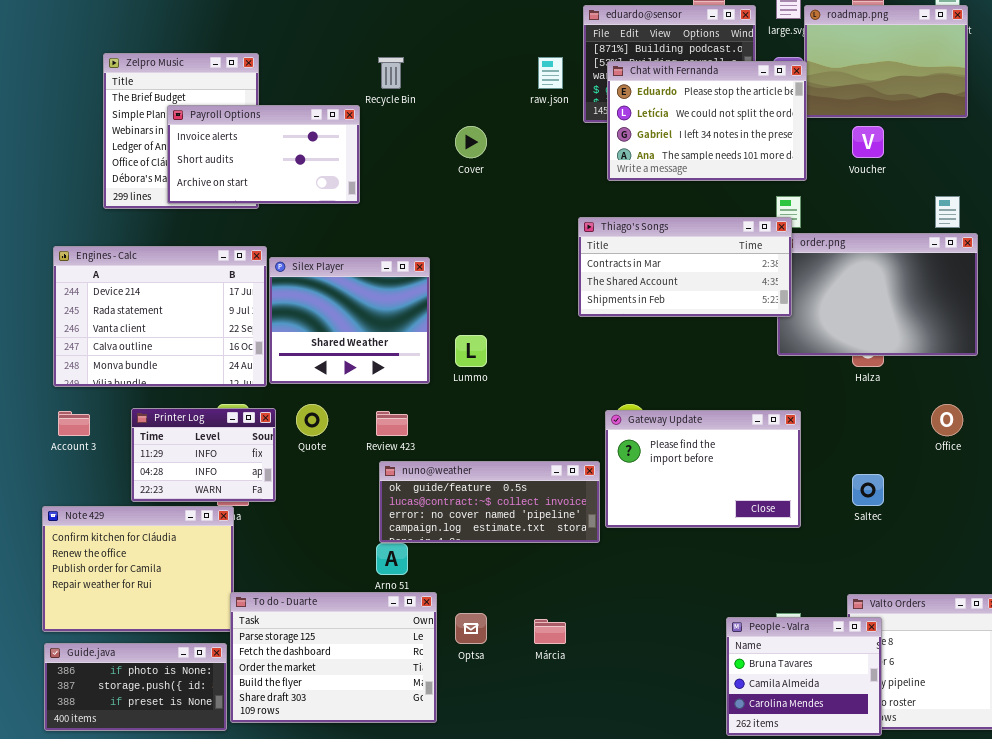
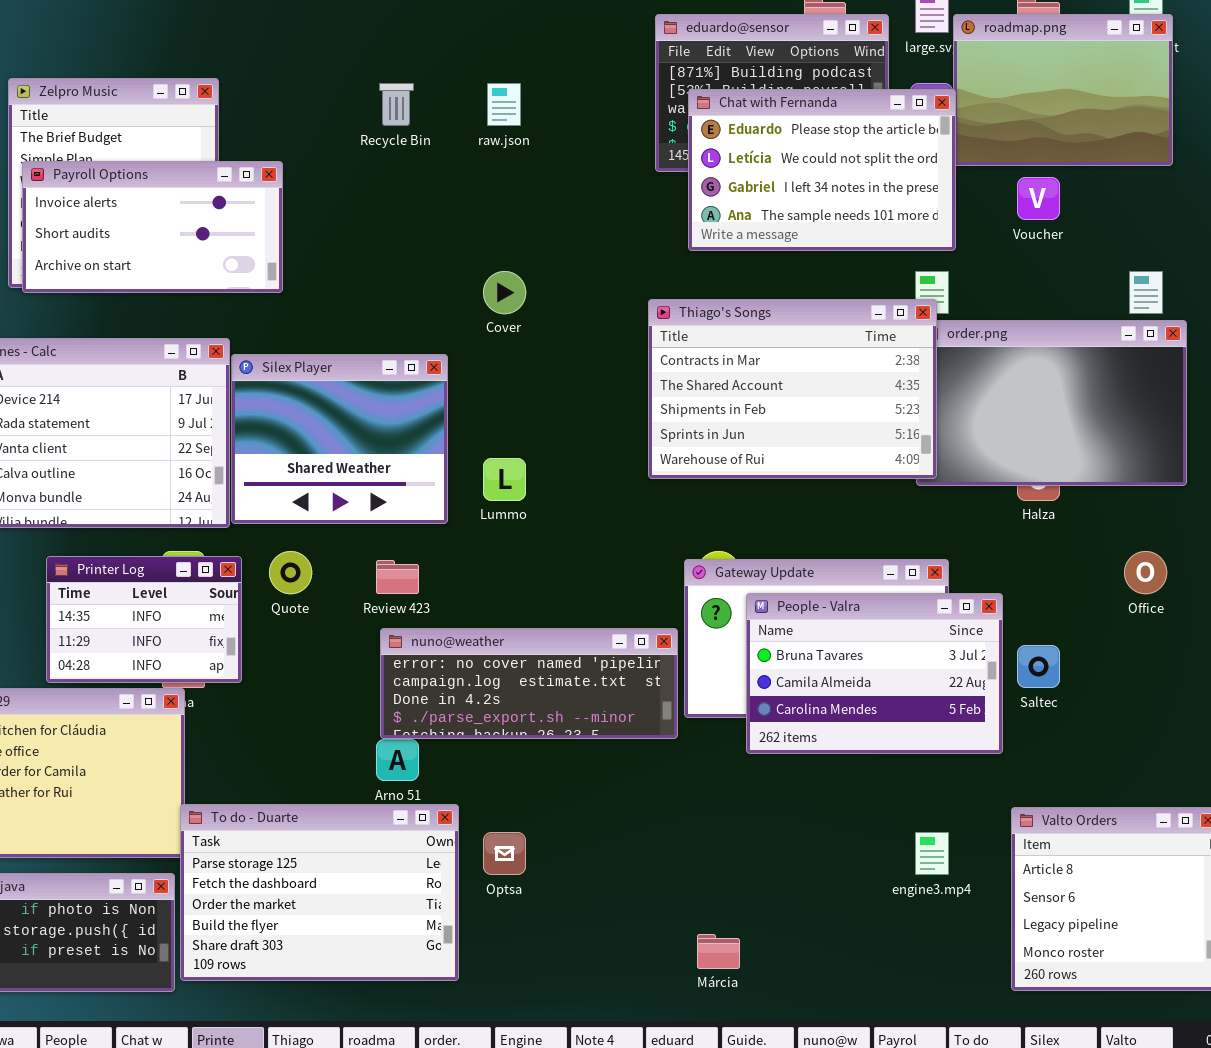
raw.json: [538,57,563,89] -> [487,83,521,126], moved
Payroll Options: [167,105,360,204] -> [22,161,283,293], moved
Cover: [455,126,487,158] -> [483,271,526,314], moved
Thiago's Songs: [578,217,792,317] -> [648,299,937,479], resized
Printer Log: [131,408,276,502] -> [46,556,242,683], scrolled up 1 row
nuno@weather: [379,461,600,543] -> [380,628,678,739], scrolled down 2 rows
People - Valra: [726,617,882,736] -> [746,593,1003,754], moved, resized
Márcia: [534,619,566,644] -> [697,934,740,969], moved

